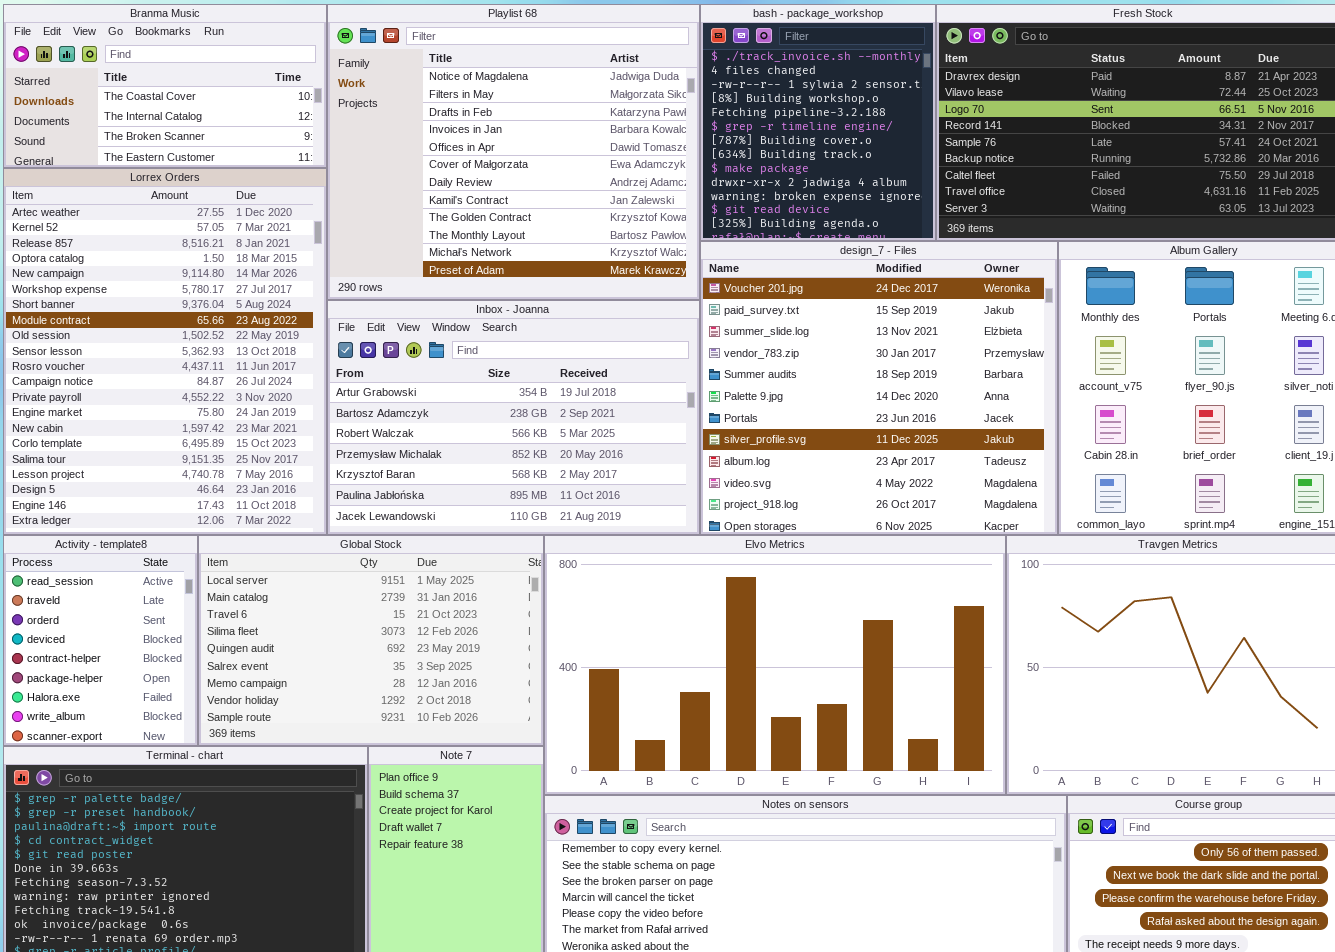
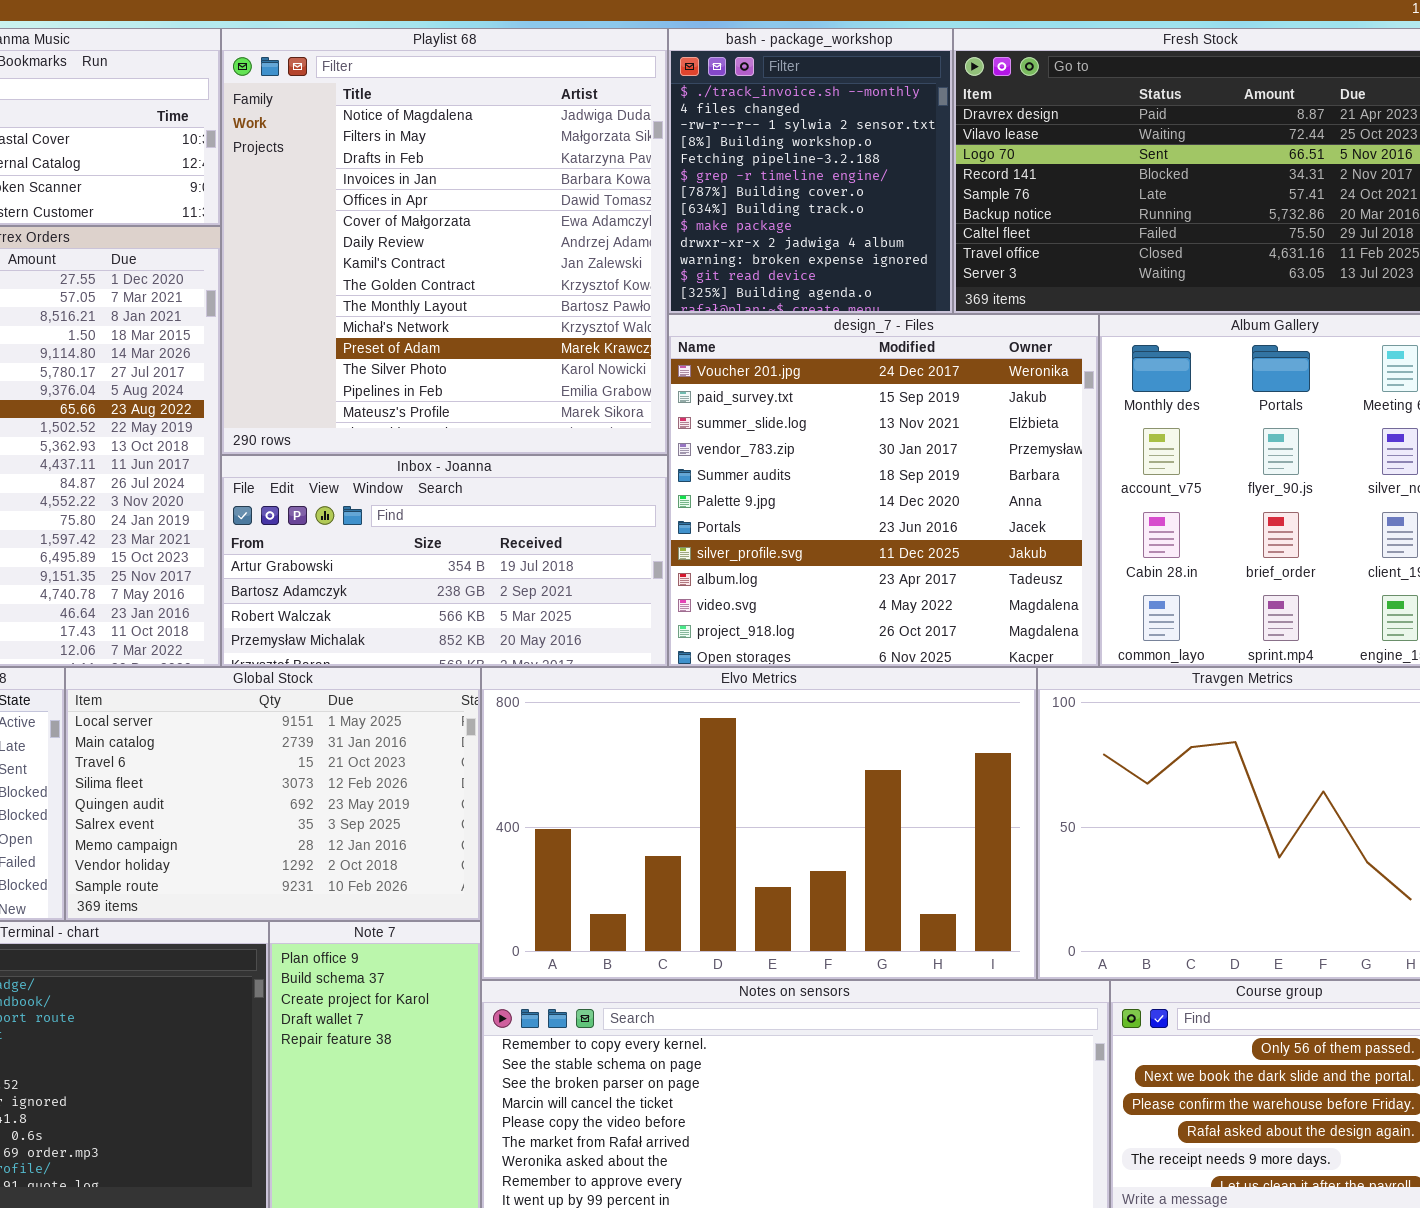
Playlist 68: [327,4,700,300] -> [221,28,668,455], resized
Inbox - Joanna: [327,300,700,535] -> [221,455,668,667], resized

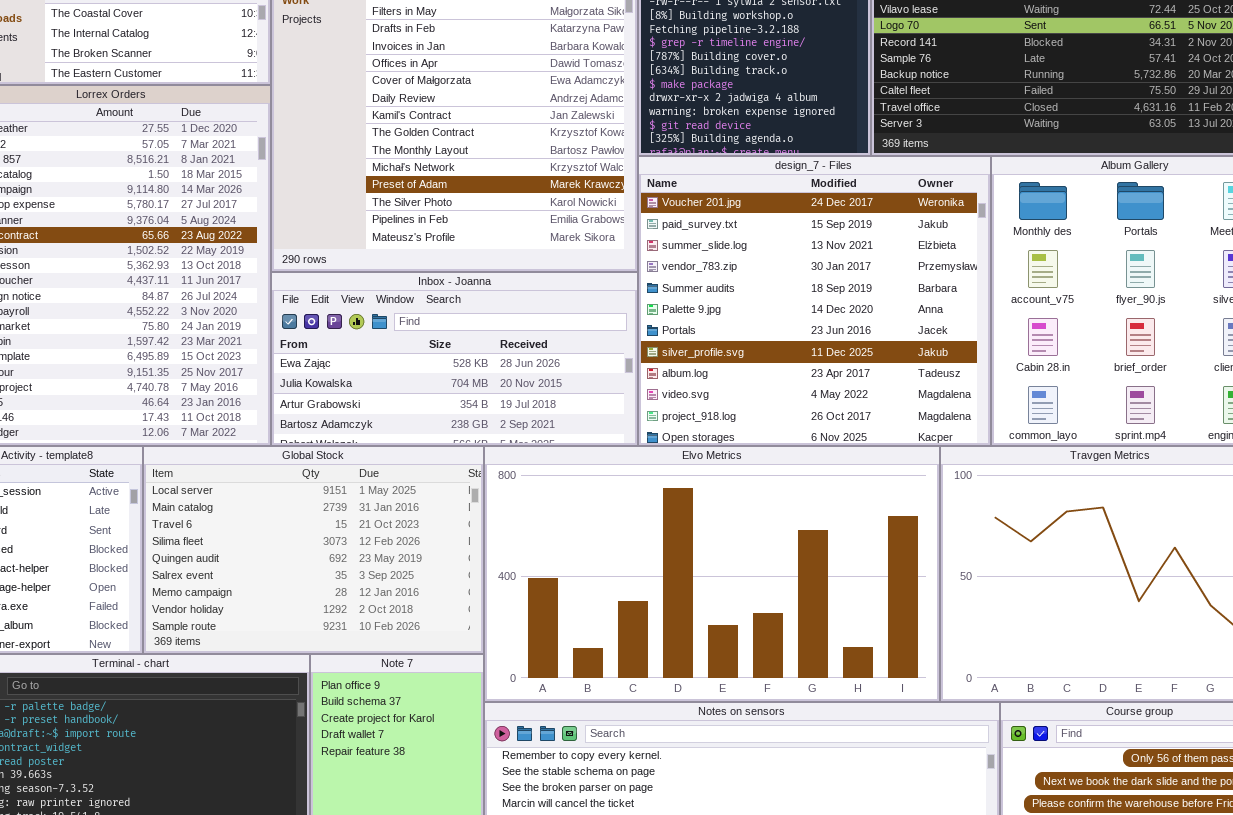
Inbox - Joanna: [221,455,668,667] -> [271,272,638,446], scrolled up 2 rows

